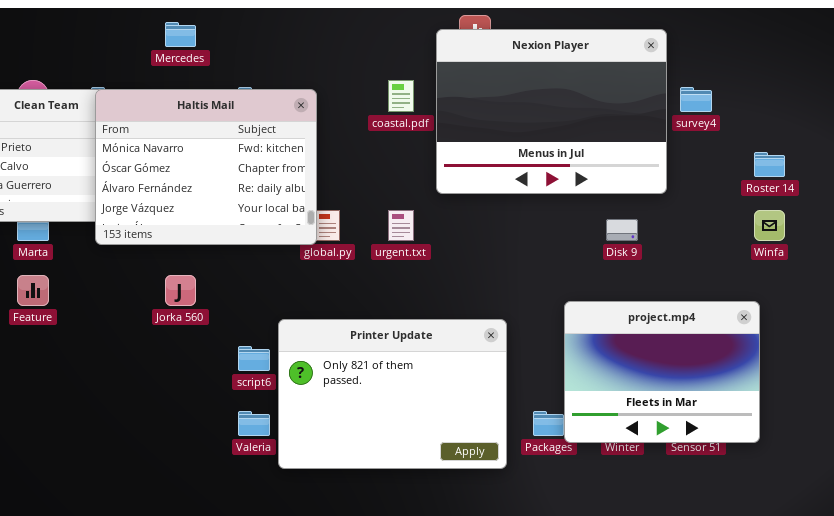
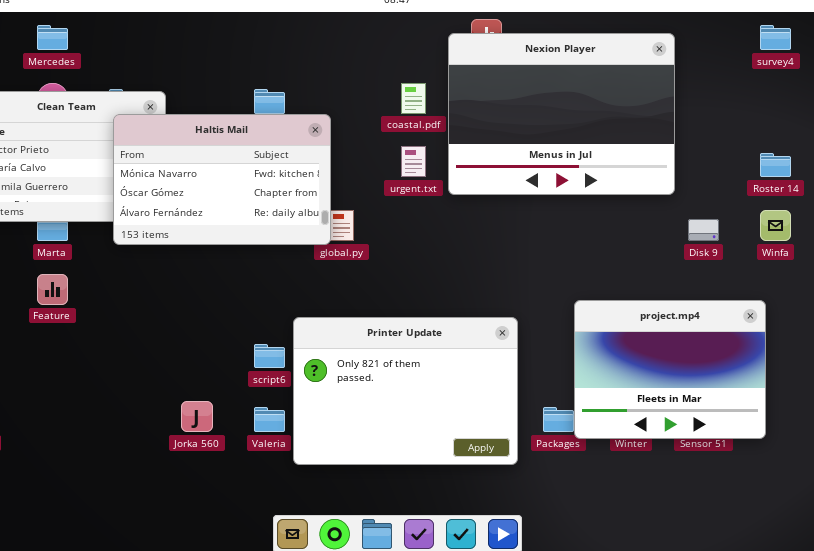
Mercedes: [165,22,196,47] -> [37,25,68,50], moved
survey4: [680,87,712,112] -> [760,25,791,50], moved
Haltis Mail: [95,89,317,245] -> [113,114,331,245], resized
urgent.txt: [388,210,414,241] -> [401,146,426,177], moved
Disk 9: [606,219,638,241] -> [688,219,719,241], moved
Jorka 560: [165,275,196,306] -> [181,401,213,432], moved

